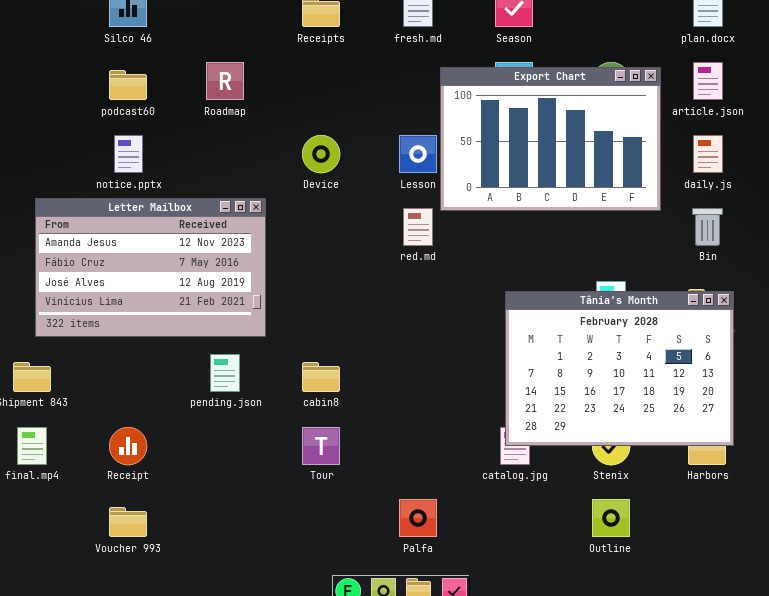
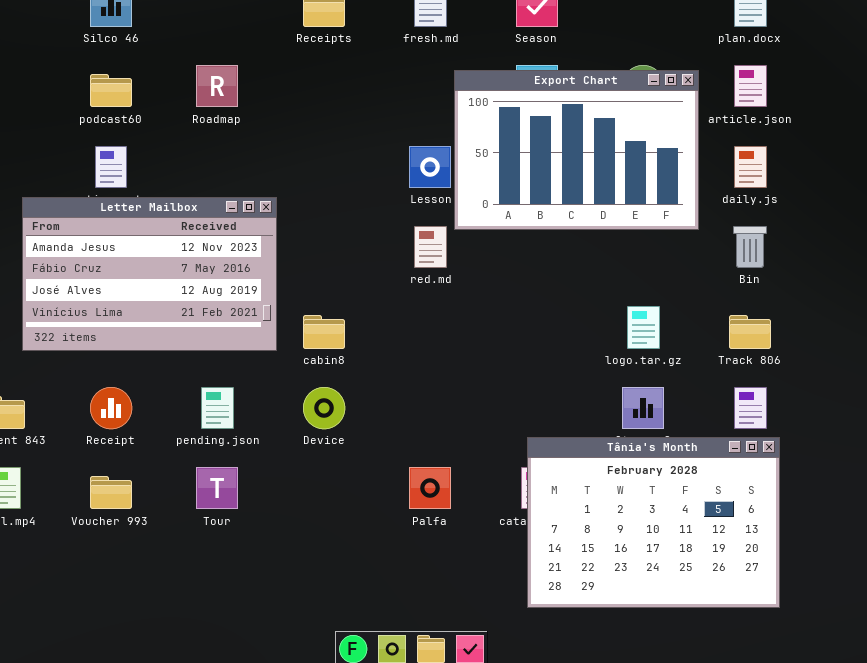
Device: [302,135,340,173] -> [303,387,345,429], moved
Letter Mailbox: [35,198,266,337] -> [22,197,277,351], moved
Tânia's Month: [505,291,734,446] -> [527,437,780,608], moved
cabin8: [302,362,340,392] -> [303,315,345,349], moved
Receipt: [109,427,147,465] -> [90,387,132,429], moved
Tour: [302,427,340,465] -> [196,467,238,509], moved
Palfa: [399,499,437,537] -> [409,467,451,509], moved
Voucher 993: [109,507,147,537] -> [90,476,132,509], moved

